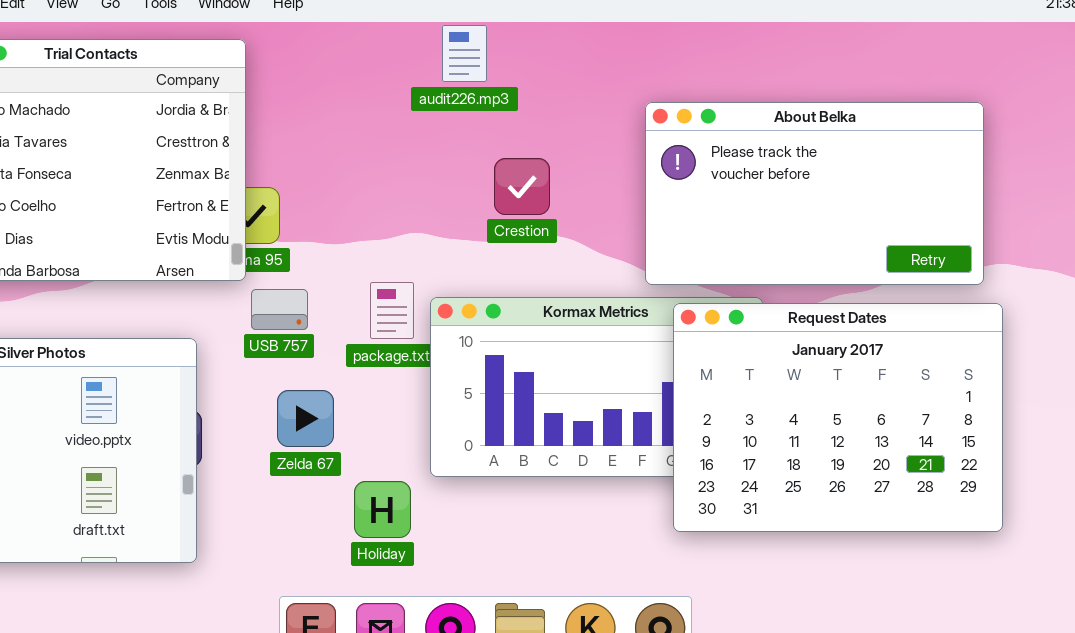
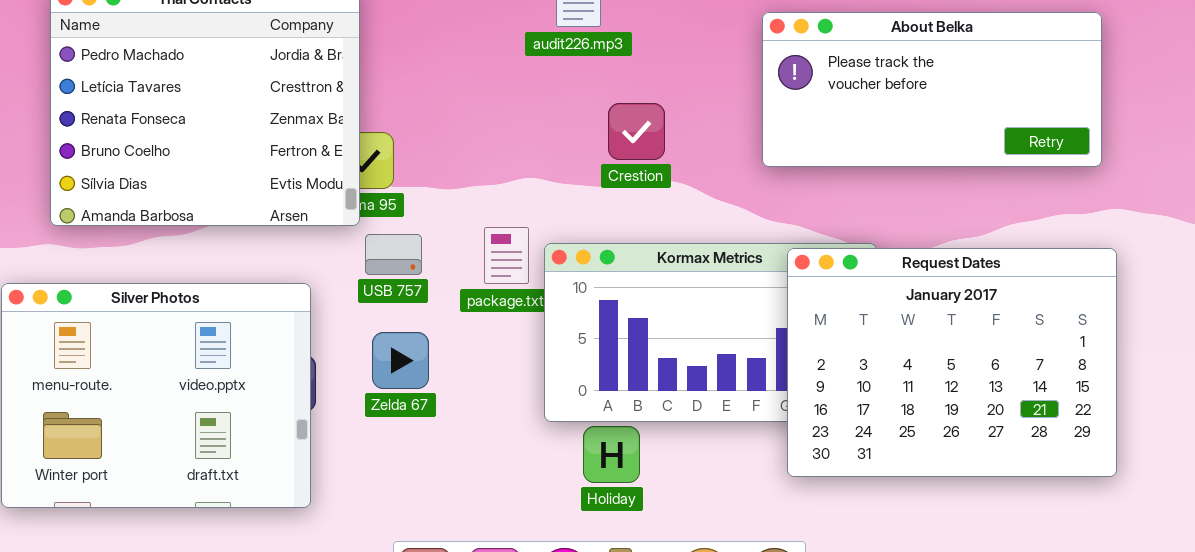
About Belka: [645,102,984,285] -> [762,12,1102,167], moved, resized
Zelda 67: [277,390,334,447] -> [372,332,429,389], moved
Holiday: [354,481,411,538] -> [583,426,640,483], moved

